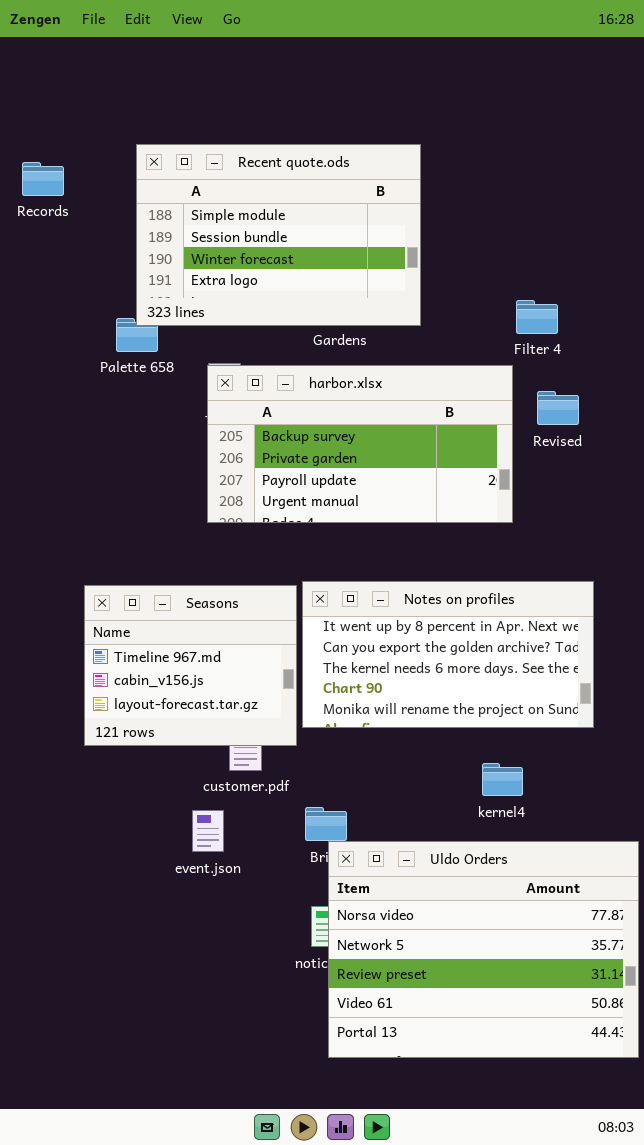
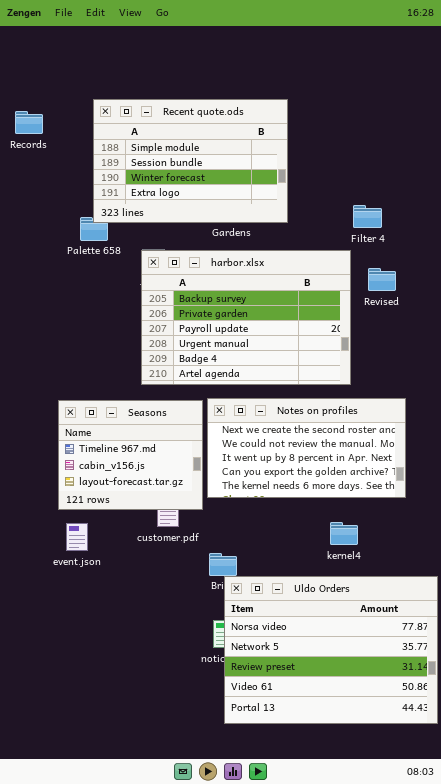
harbor.xlsx: [207,365,513,523] -> [141,250,351,385], resized
Notes on profiles: [302,581,594,728] -> [207,398,406,498], scrolled up 2 rows
event.json: [192,810,224,852] -> [66,523,88,551], moved

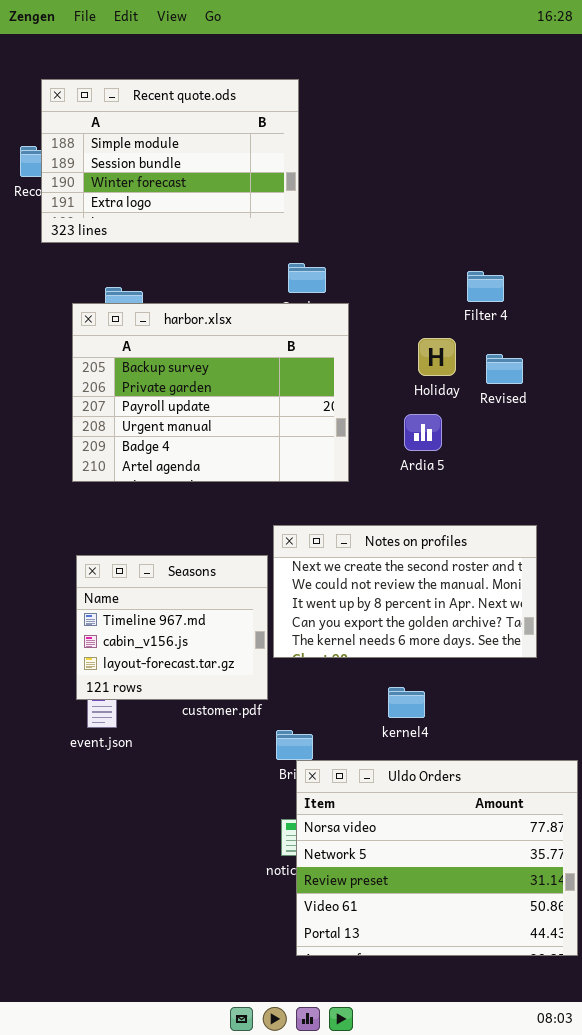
Recent quote.ods: [93,99,288,223] -> [41,79,299,243], moved
harbor.xlsx: [141,250,351,385] -> [72,303,349,482], moved
Seasons: [58,400,203,510] -> [76,555,268,700], moved
kernel4: [330,522,358,545] -> [388,687,425,718], moved

